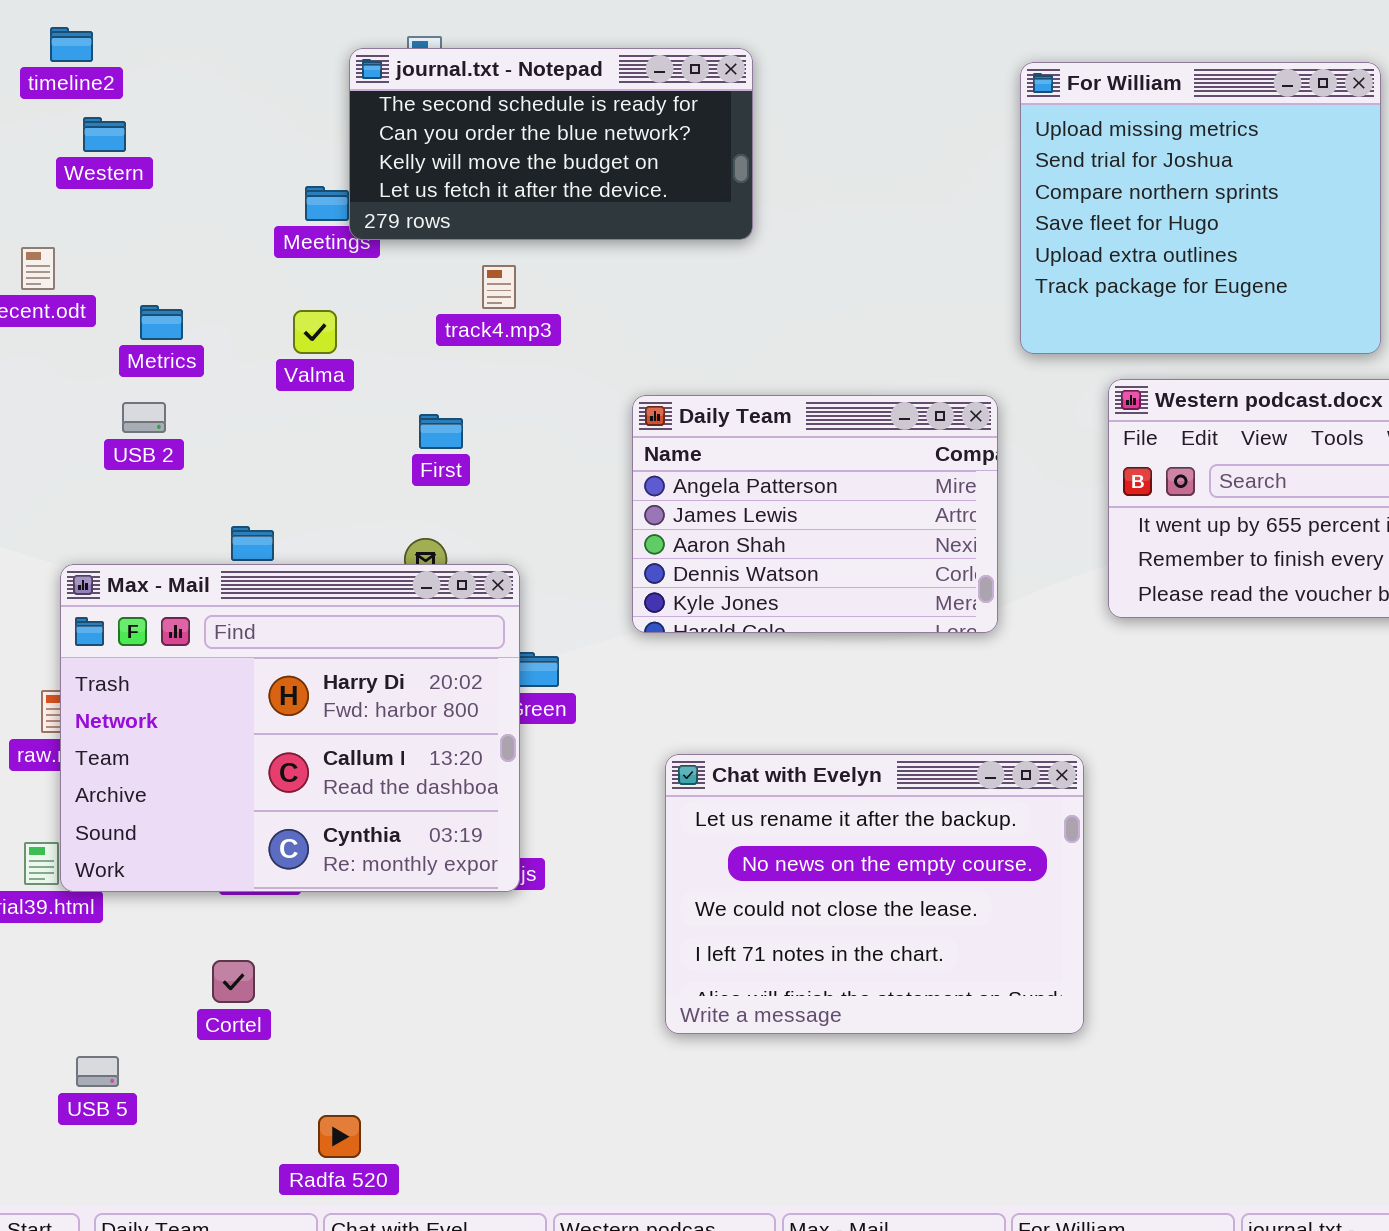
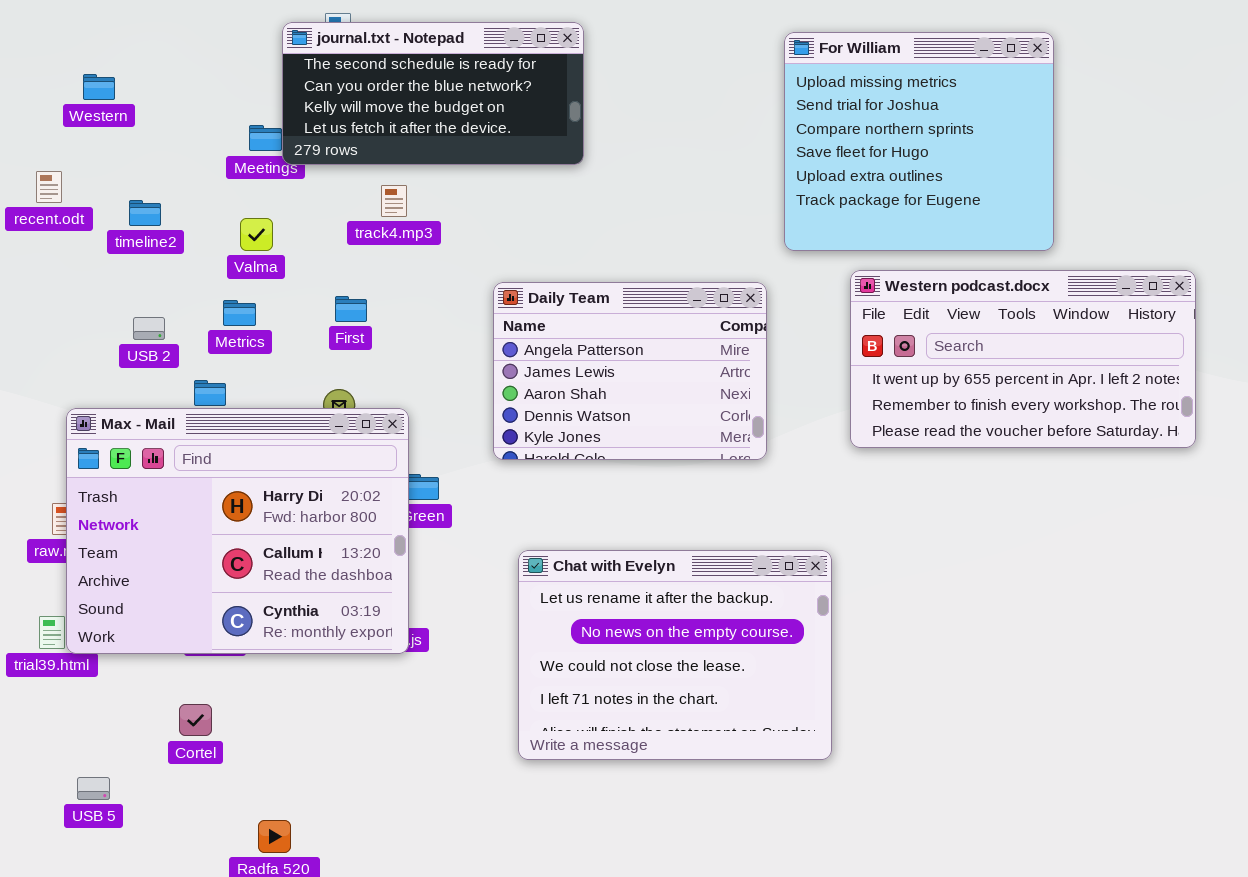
timeline2: [50,27,93,62] -> [129,200,161,226], moved
Metrics: [140,305,183,340] -> [223,300,256,326], moved
USB 2: [122,402,166,433] -> [133,317,165,340], moved

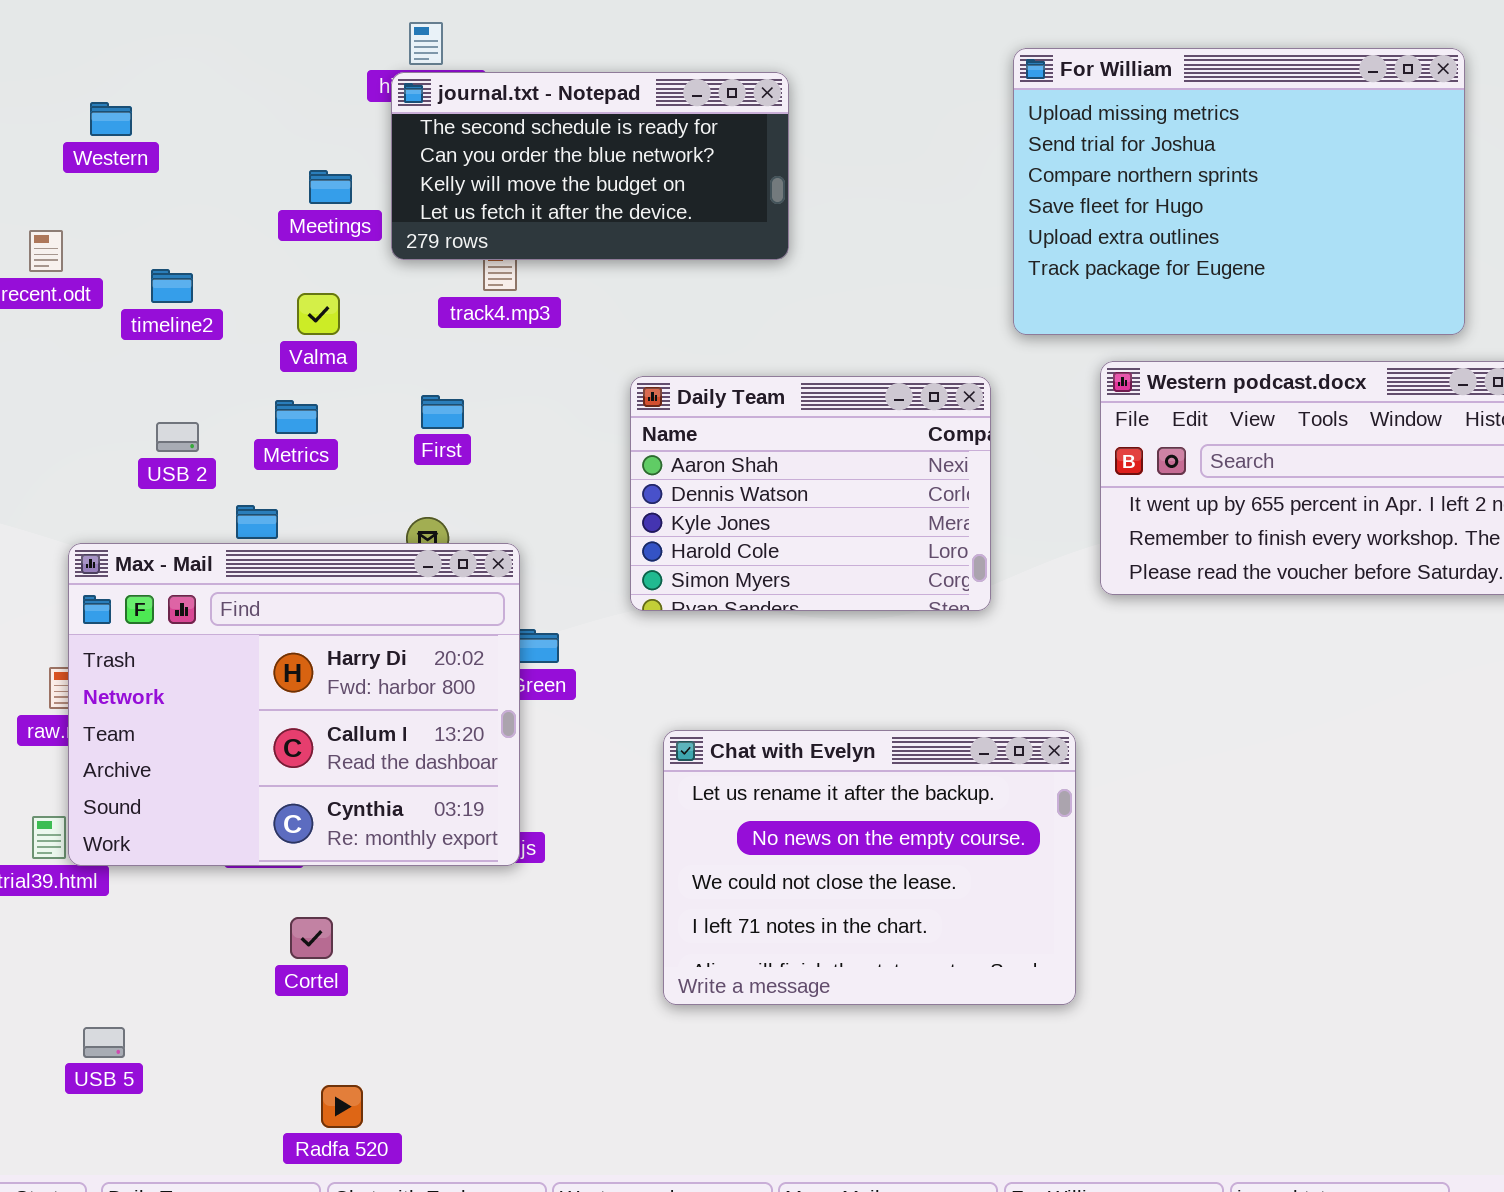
journal.txt - Notepad: [282,22,584,165] -> [391,72,789,260], moved
For William: [784,32,1054,251] -> [1013,48,1465,335], resized
Daily Team: [493,282,767,460] -> [630,376,991,611], scrolled down 2 rows
Cortel: [179,704,212,736] -> [290,917,333,959], moved

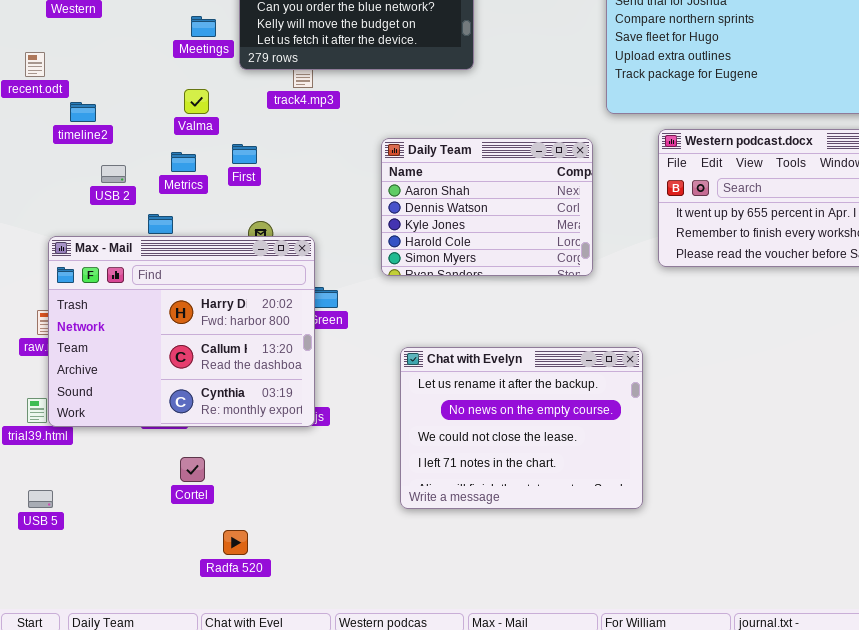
timeline2: [151,269,193,303] -> [70,102,96,122], moved
First: [421,395,464,429] -> [232,144,257,164], moved
USB 5: [83,1027,125,1058] -> [28,490,53,508], moved
Radfa 520: [321,1085,363,1128] -> [223,530,248,555], moved

